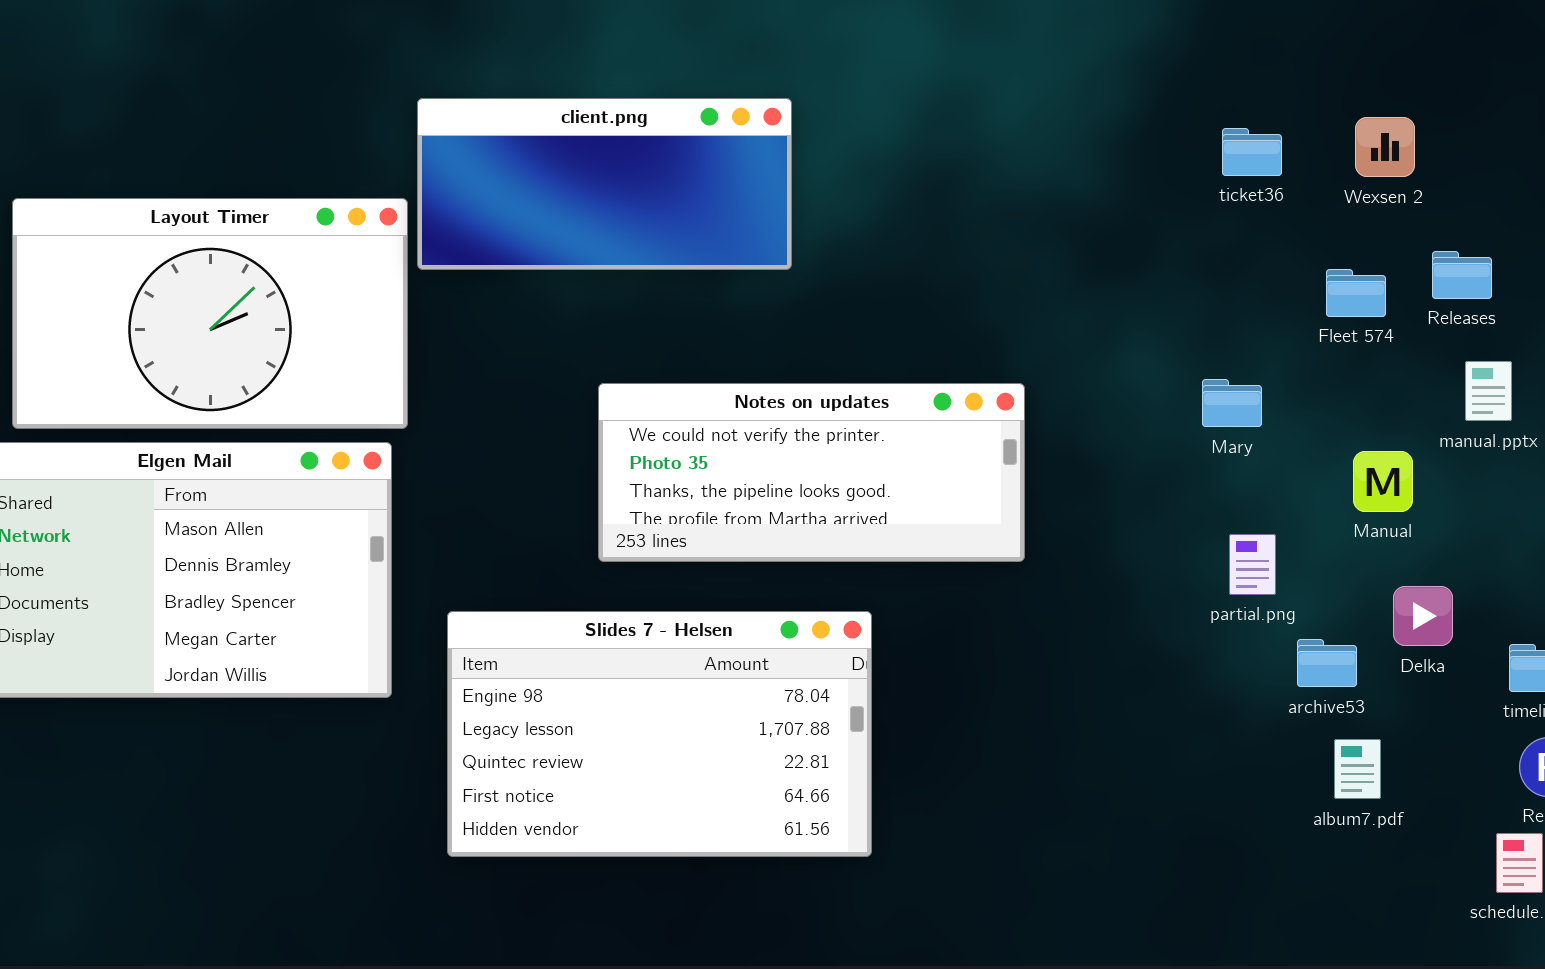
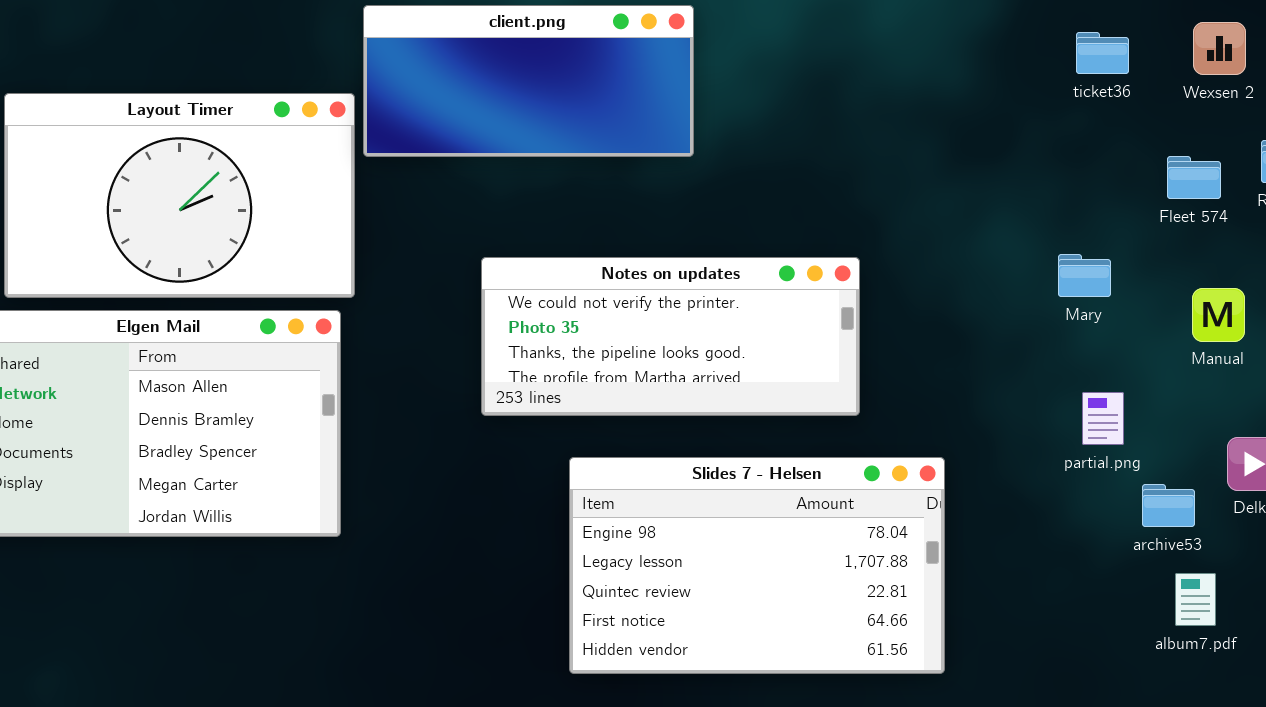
Notes on updates: [598,383,1025,562] -> [481,257,860,416], moved
Manual: [1353,451,1413,512] -> [1192,288,1245,342], moved
Slides 7 - Helsen: [447,611,872,857] -> [569,457,945,674], moved

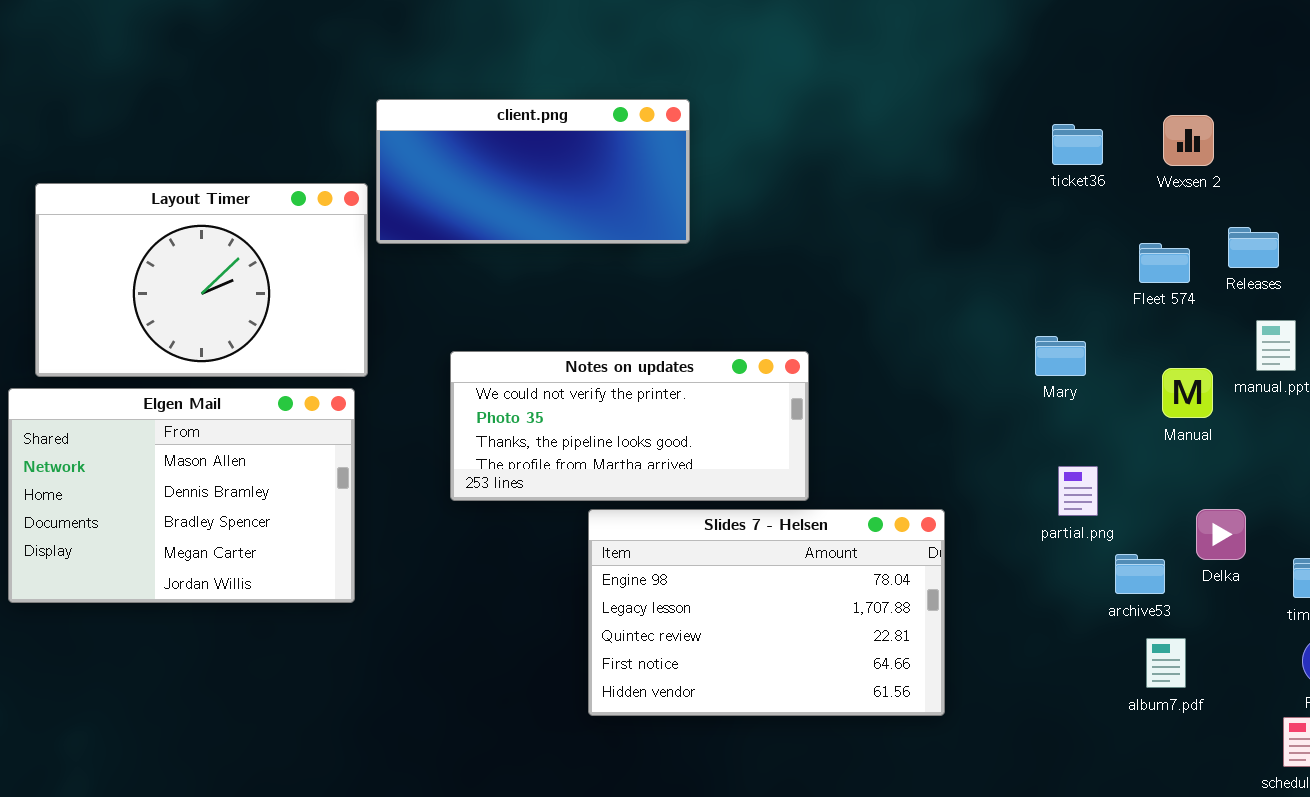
Notes on updates: [481,257,860,416] -> [450,351,809,501], moved
Slides 7 - Helsen: [569,457,945,674] -> [588,509,945,716], moved

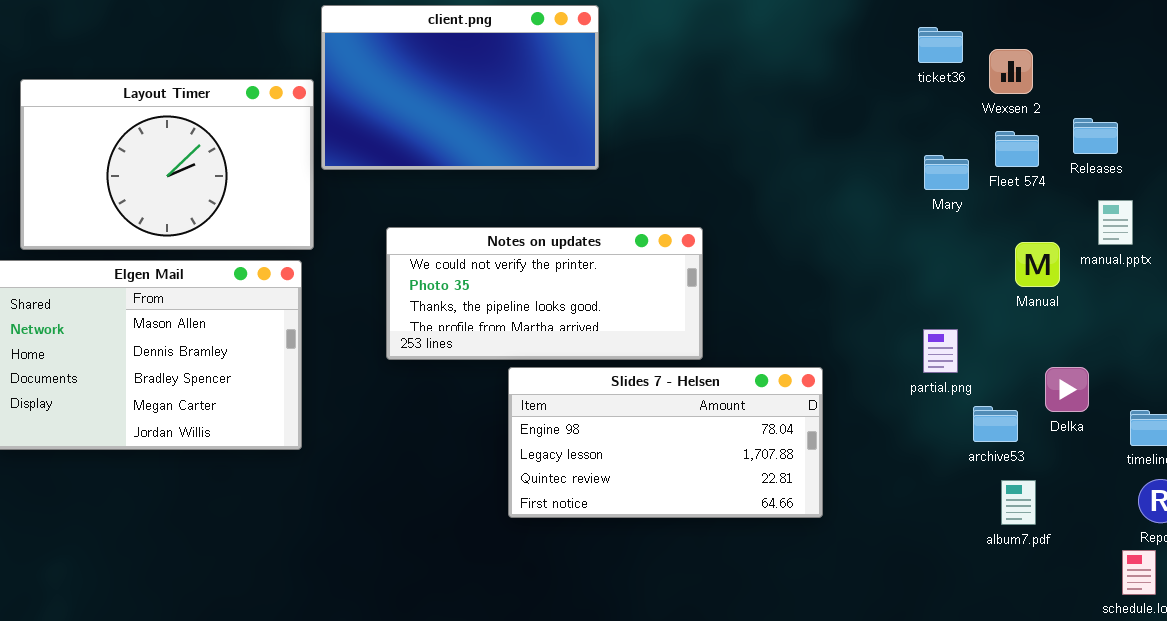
client.png: [376,99,690,244] -> [321,5,599,170], resized
Wexsen 2: [1163,115,1214,166] -> [989,49,1033,94], moved
Mary: [1035,336,1086,376] -> [924,155,969,190], moved
Slides 7 - Helsen: [588,509,945,716] -> [508,367,823,518], resized

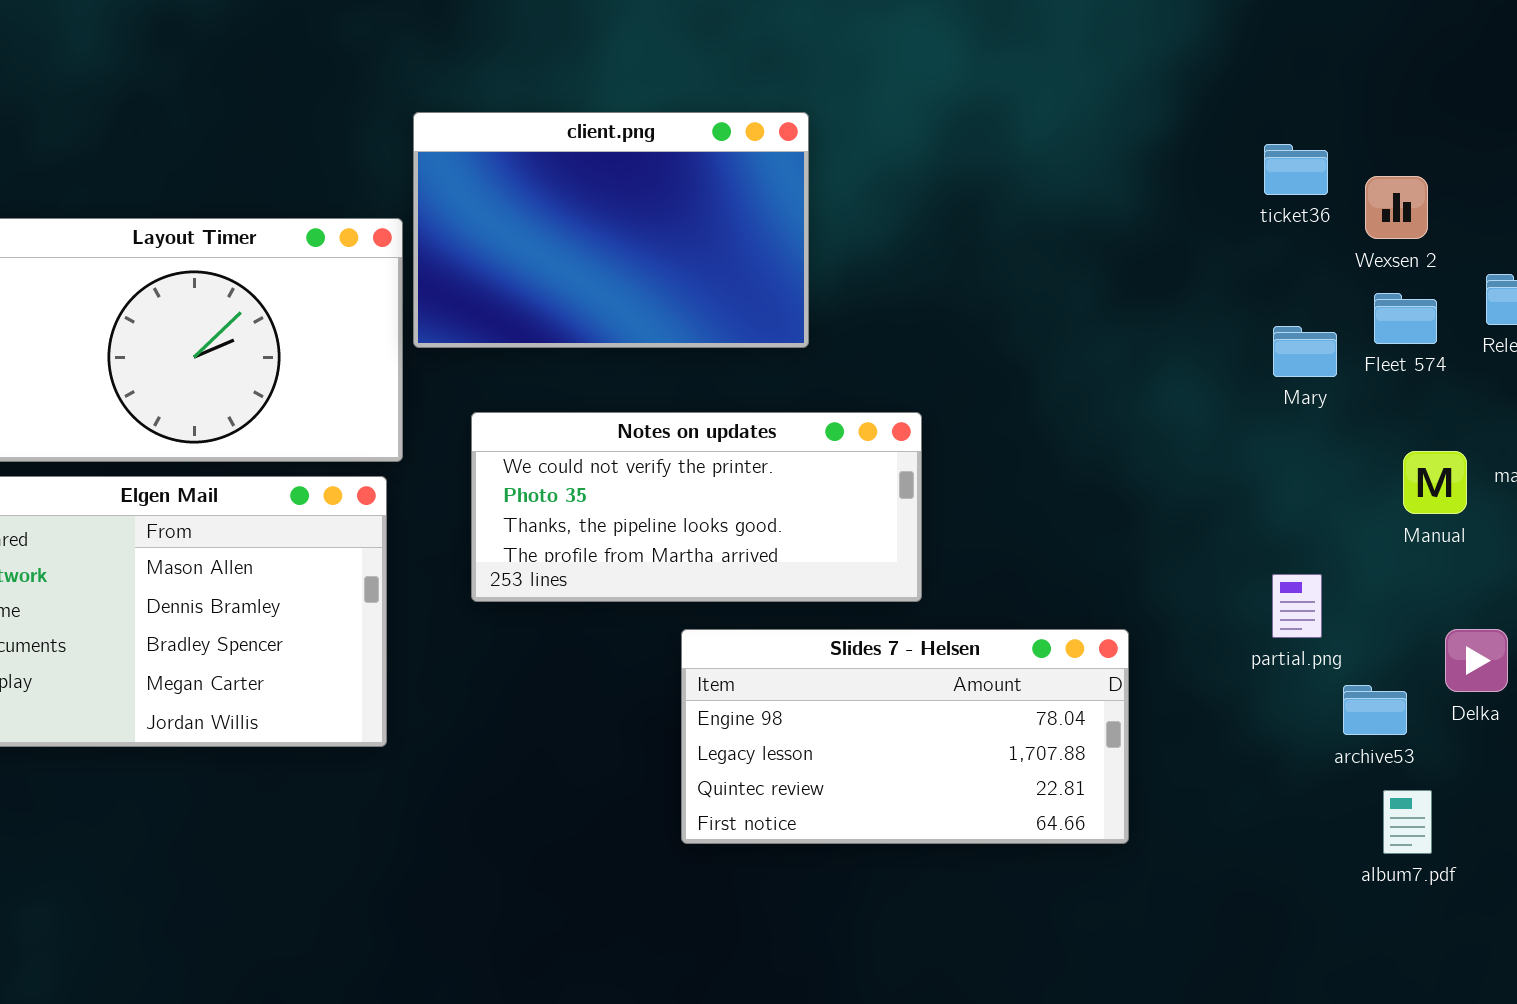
Notes on updates: [386,227,703,360] -> [471,412,922,602], moved

